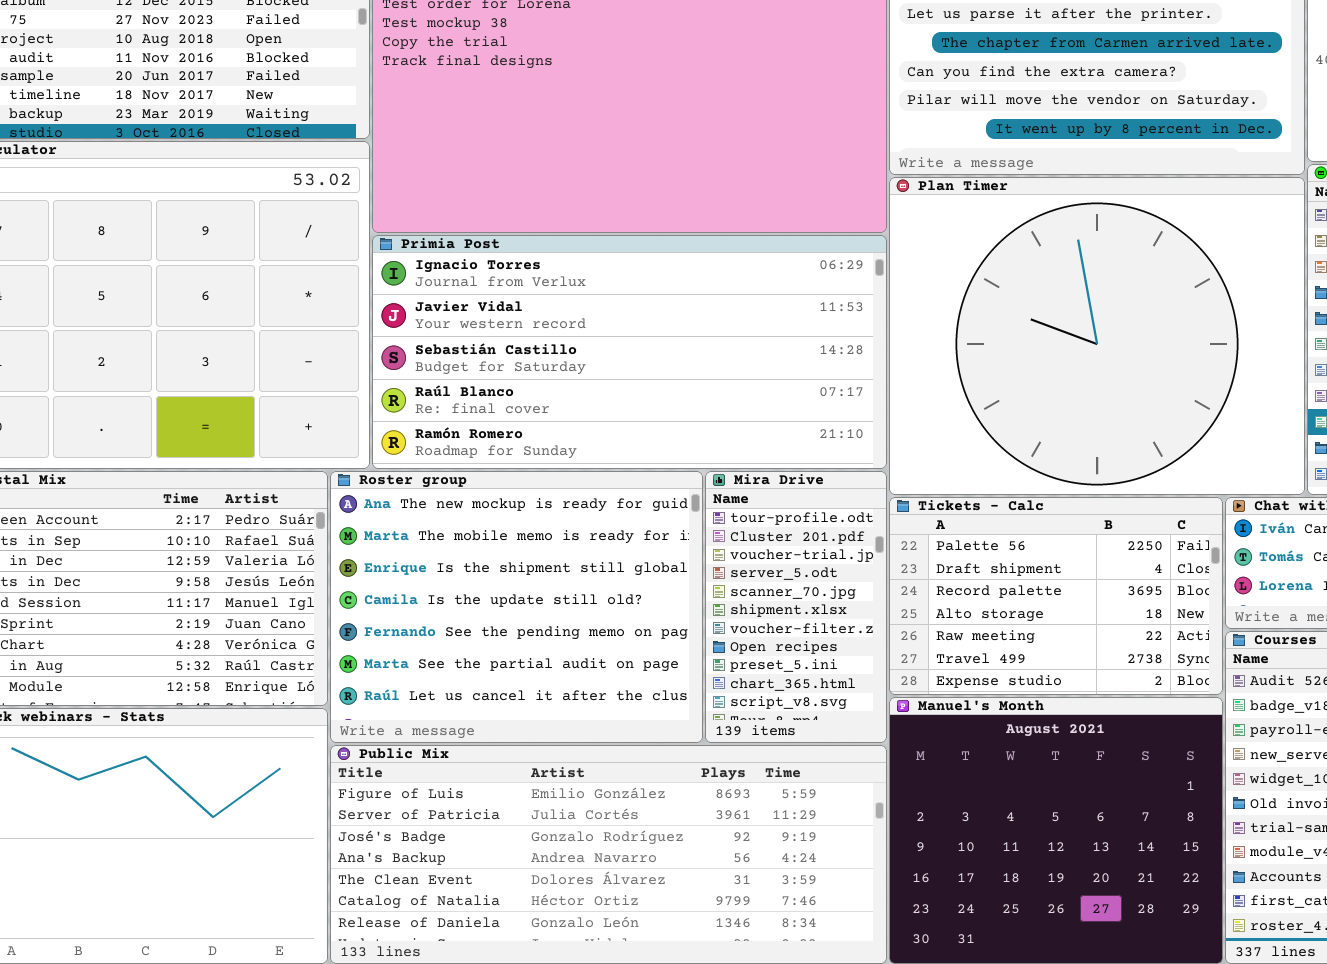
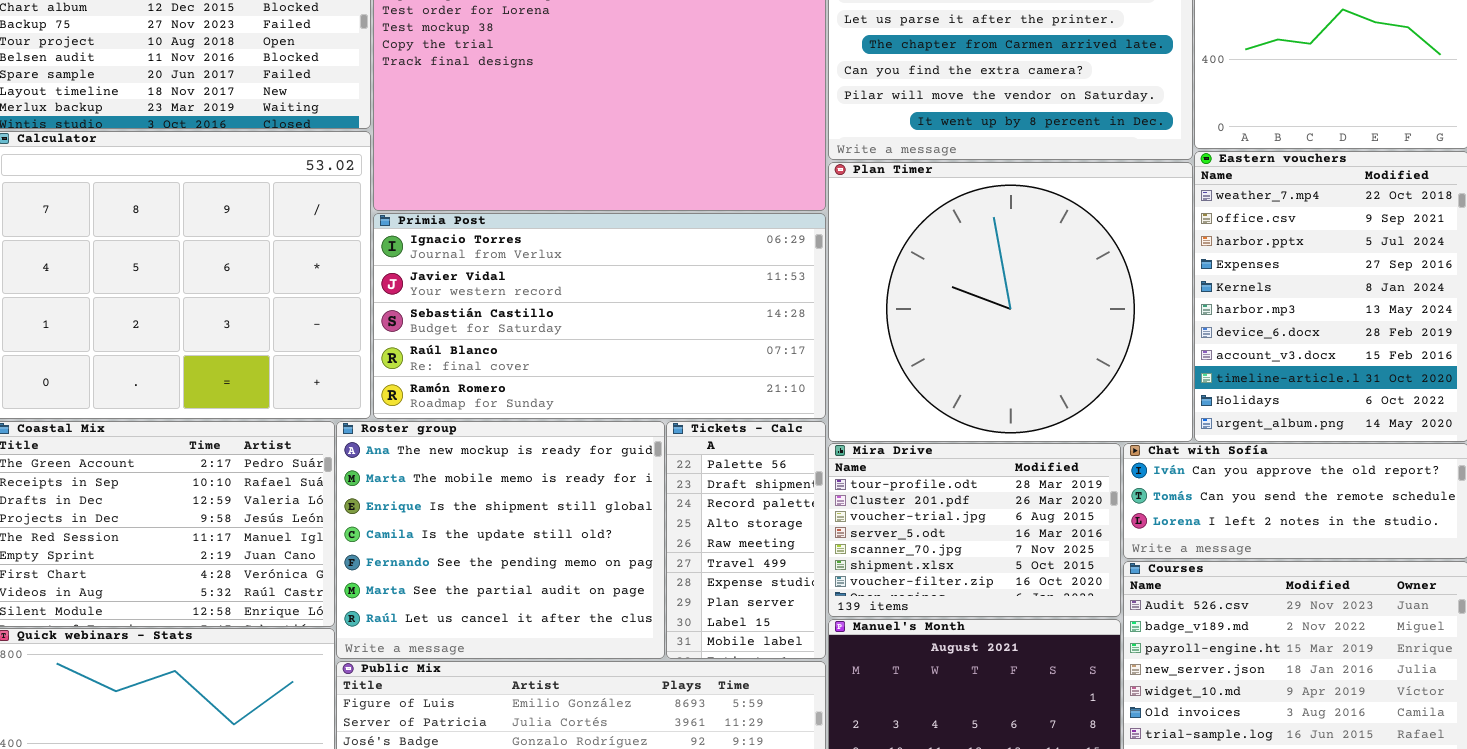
Mira Drive: [705,471,887,743] -> [828,443,1121,617], moved, resized
Tickets - Calc: [889,497,1223,695] -> [666,421,826,659], moved, resized

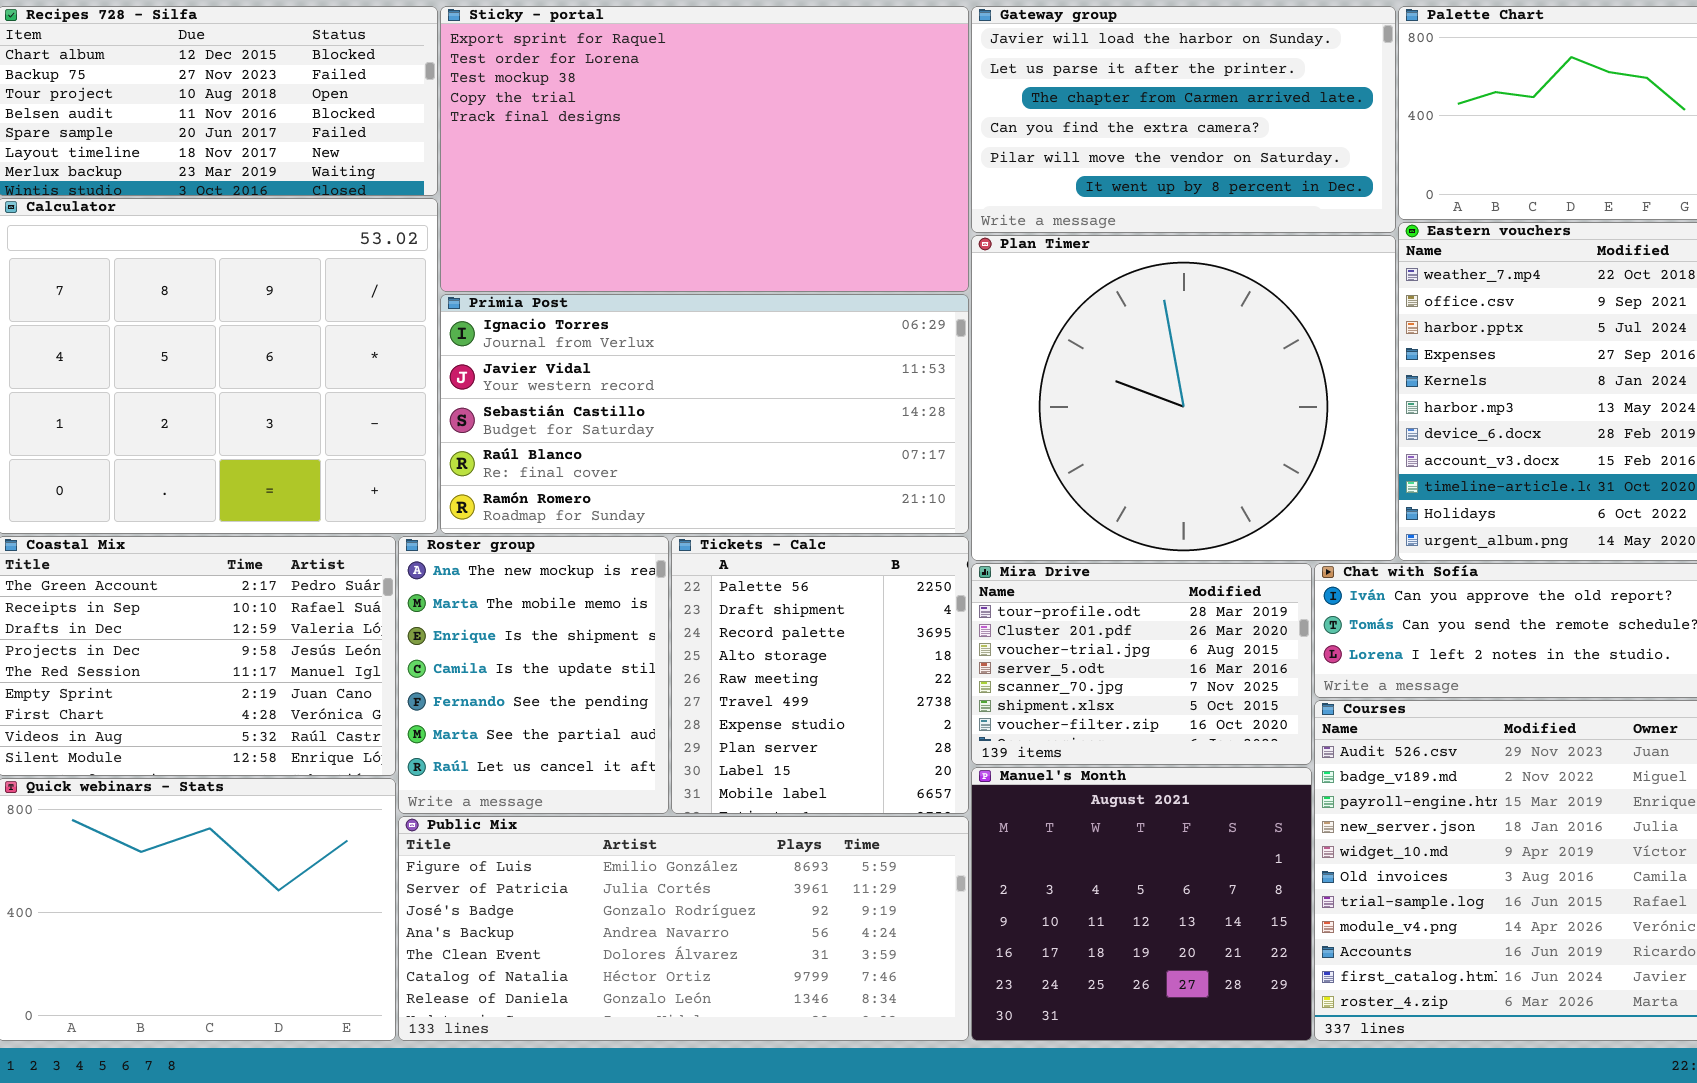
Roster group: [336,421,665,659] -> [398,536,669,814], resized
Tickets - Calc: [666,421,826,659] -> [671,536,969,814], resized

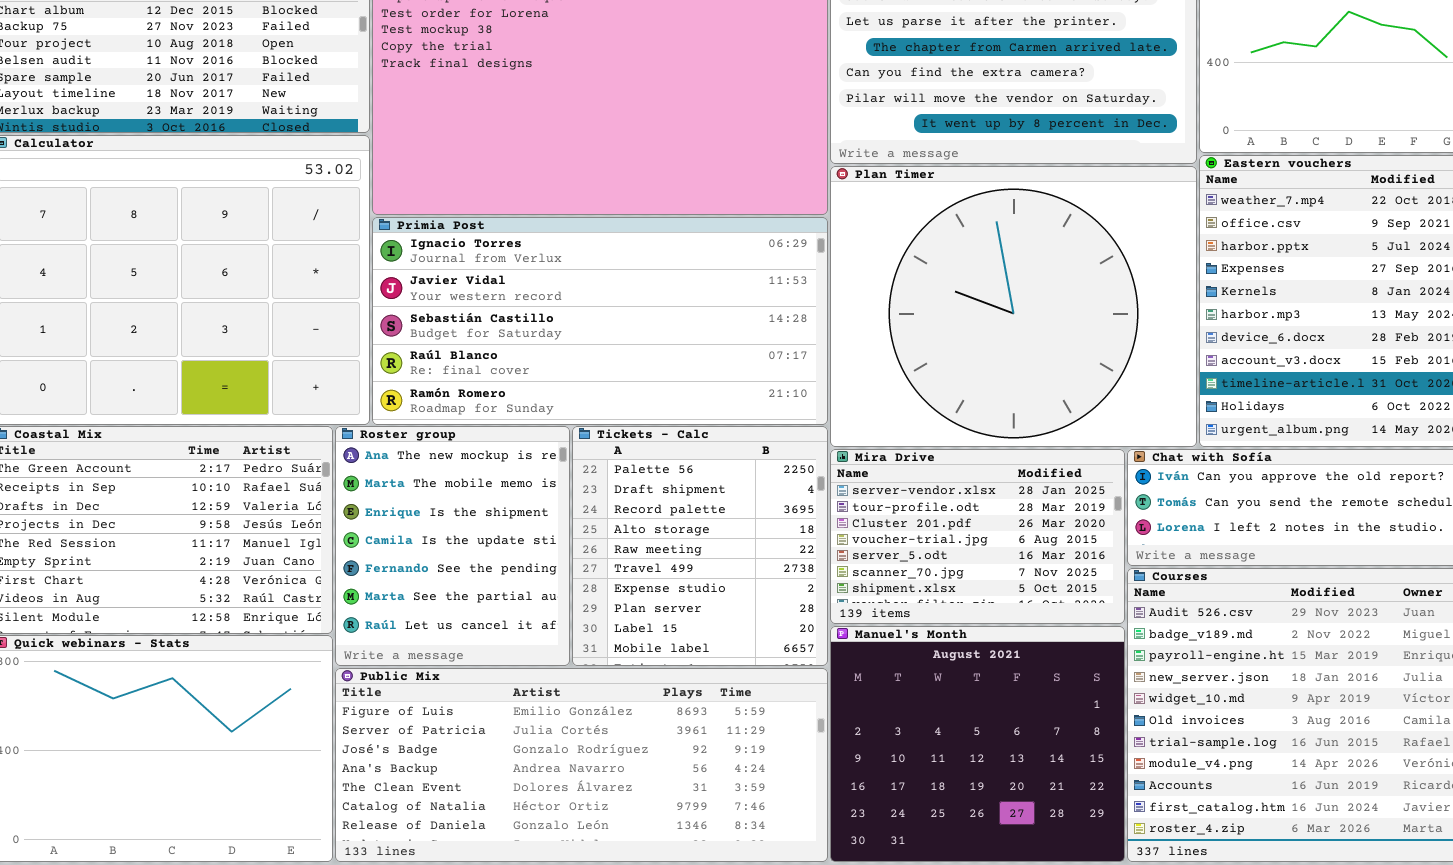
Mira Drive: [971,563,1312,765] -> [830,449,1125,624], scrolled up 1 row

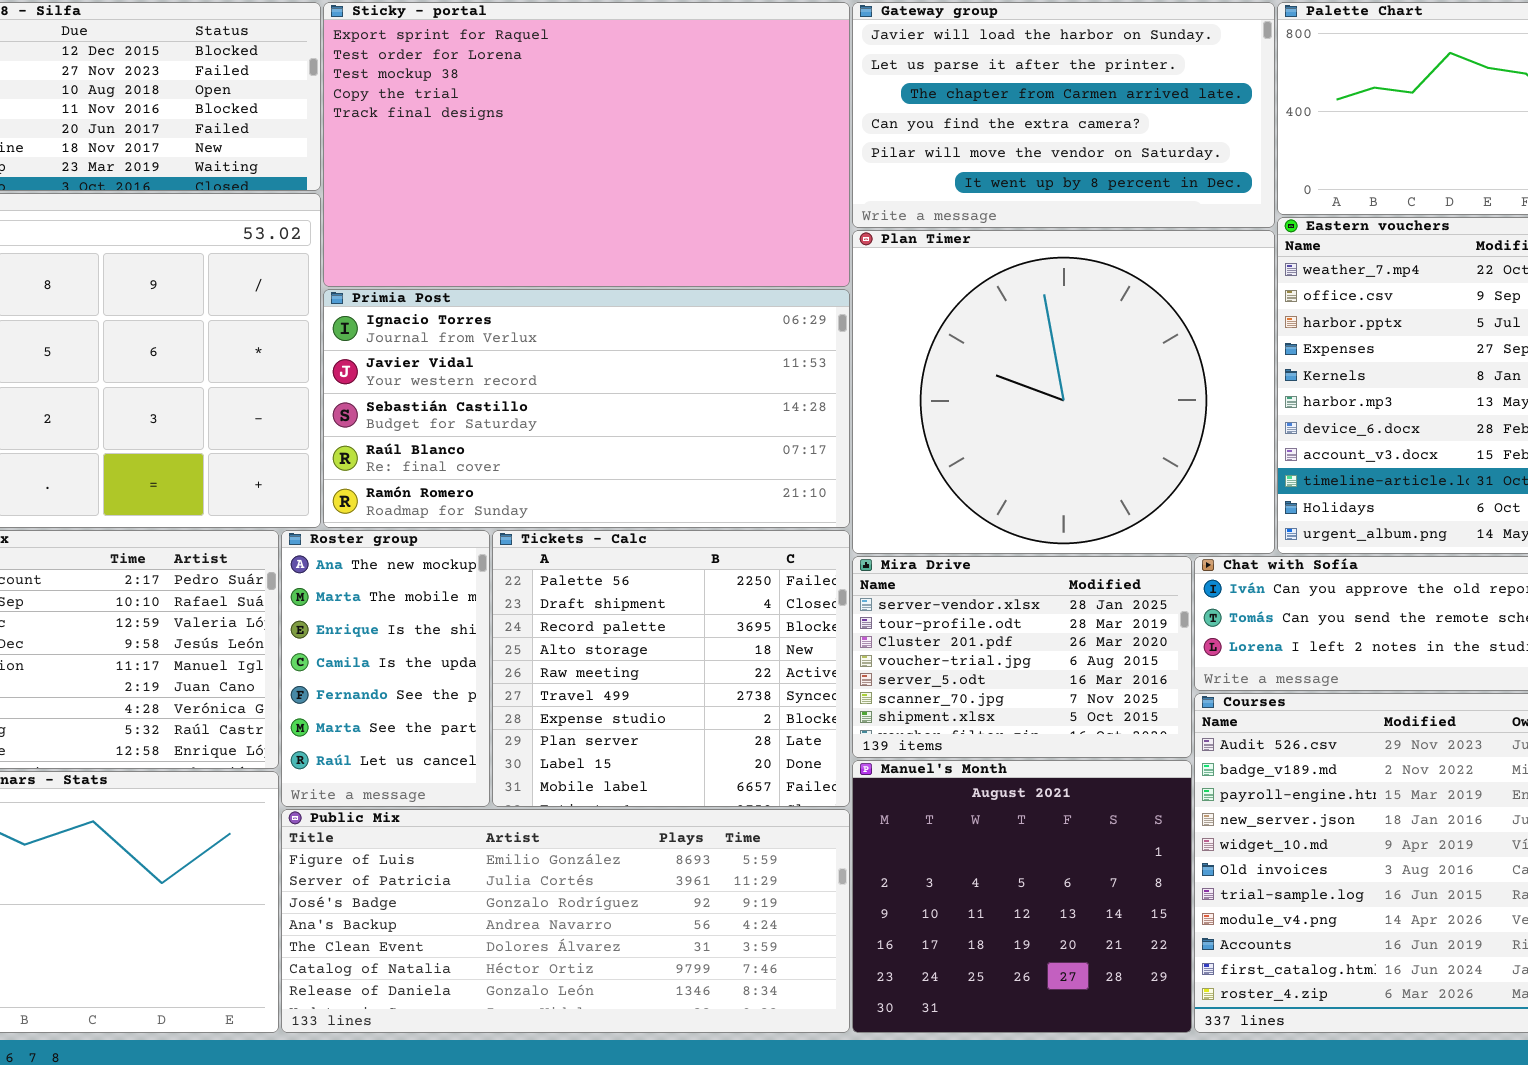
Roster group: [335,426,570,666] -> [281,530,490,807], resized
Tickets - Calc: [572,426,828,666] -> [492,530,850,807], resized

